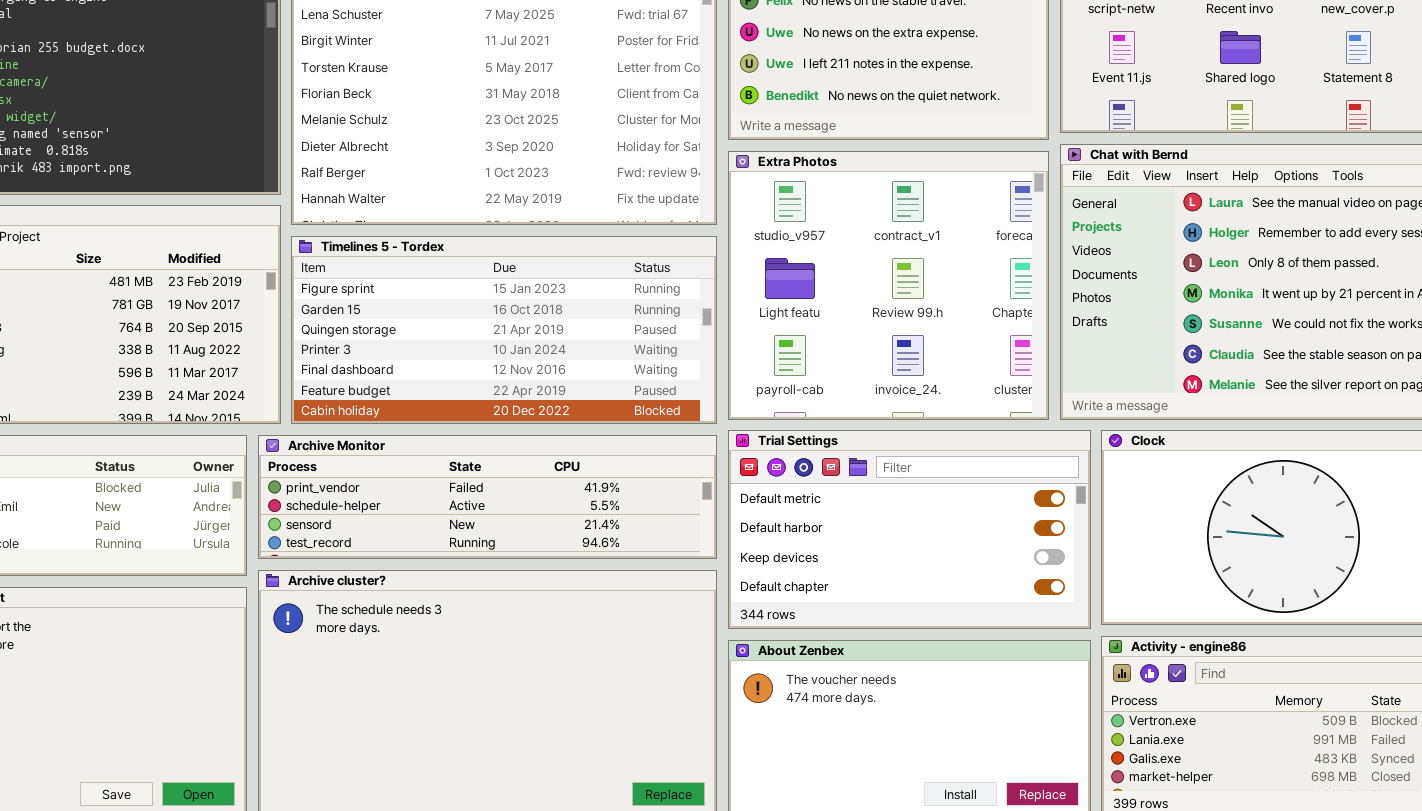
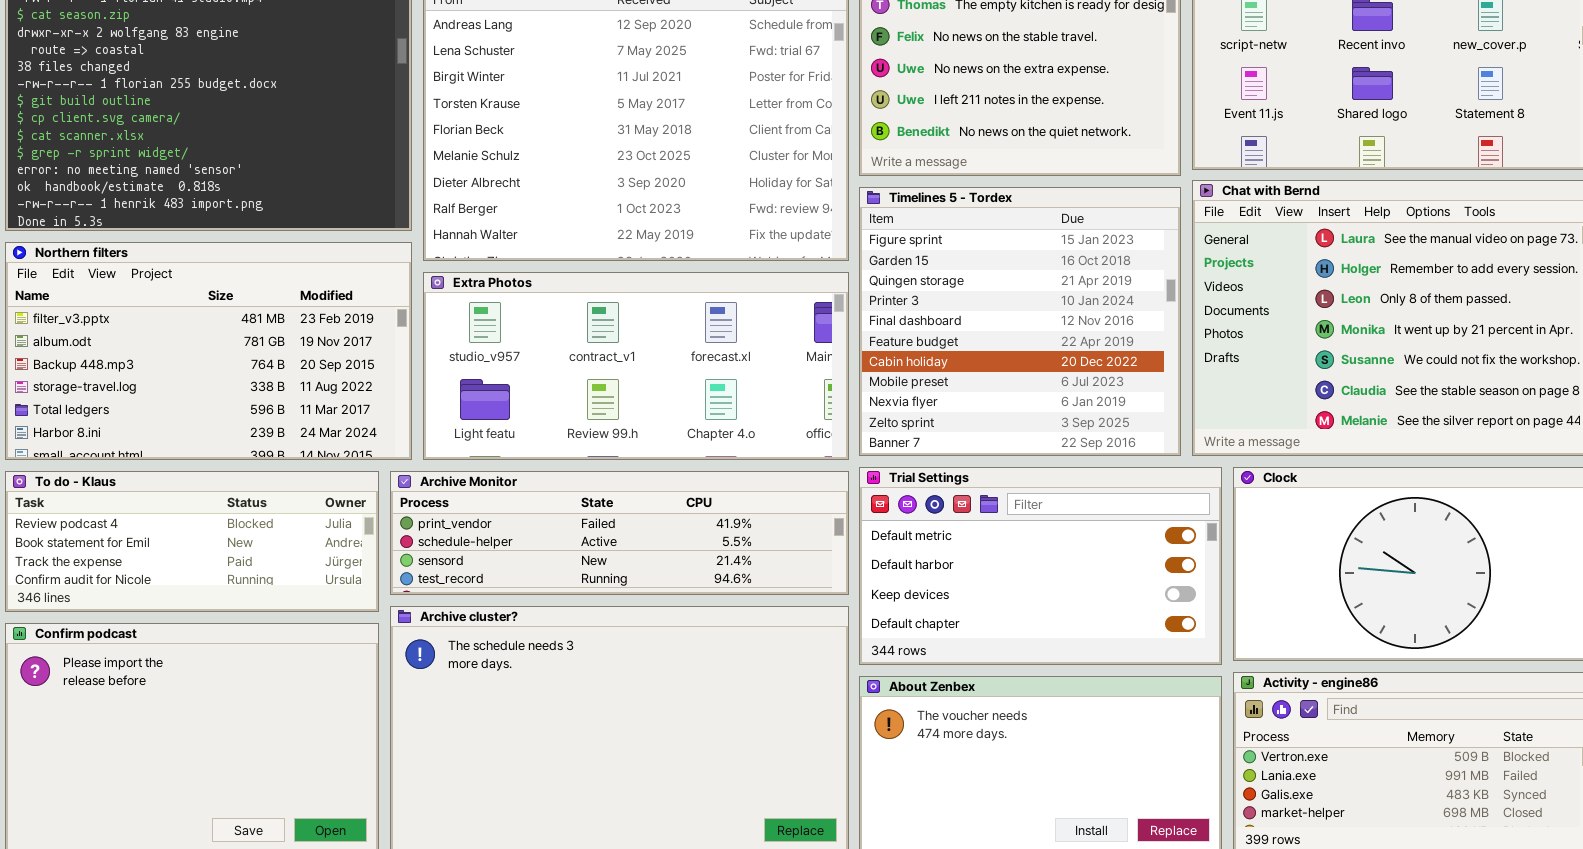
Extra Photos: [728,151,1049,420] -> [423,272,849,460], moved, resized
Timelines 5 - Tordex: [291,236,717,424] -> [859,187,1181,456], moved, resized

